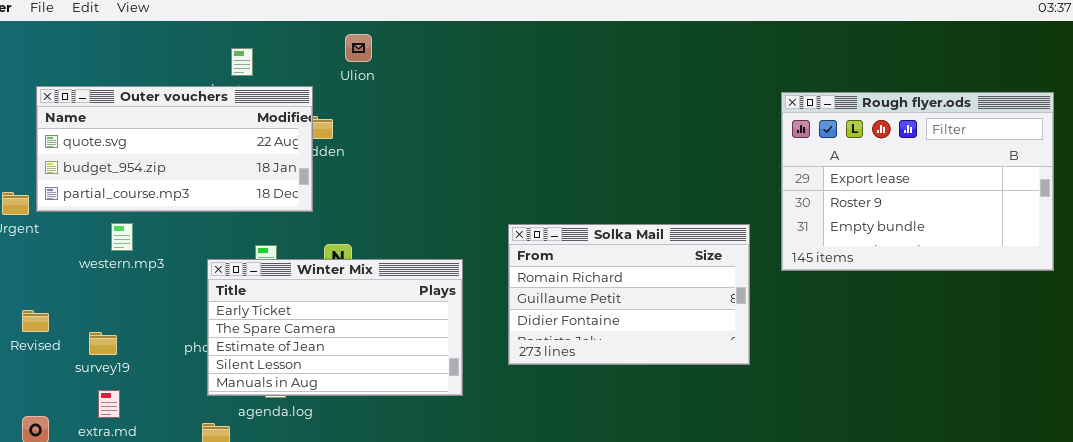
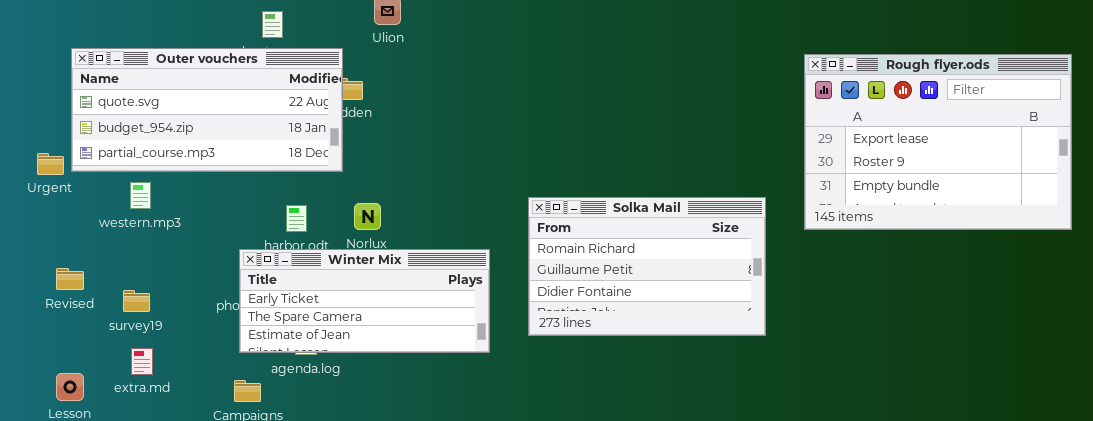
western.mp3: [111,223,133,251] -> [130,182,151,209], moved
Solka Mail: [508,224,750,365] -> [528,197,766,336], moved
Winter Mix: [207,259,463,396] -> [239,249,490,353], resized

